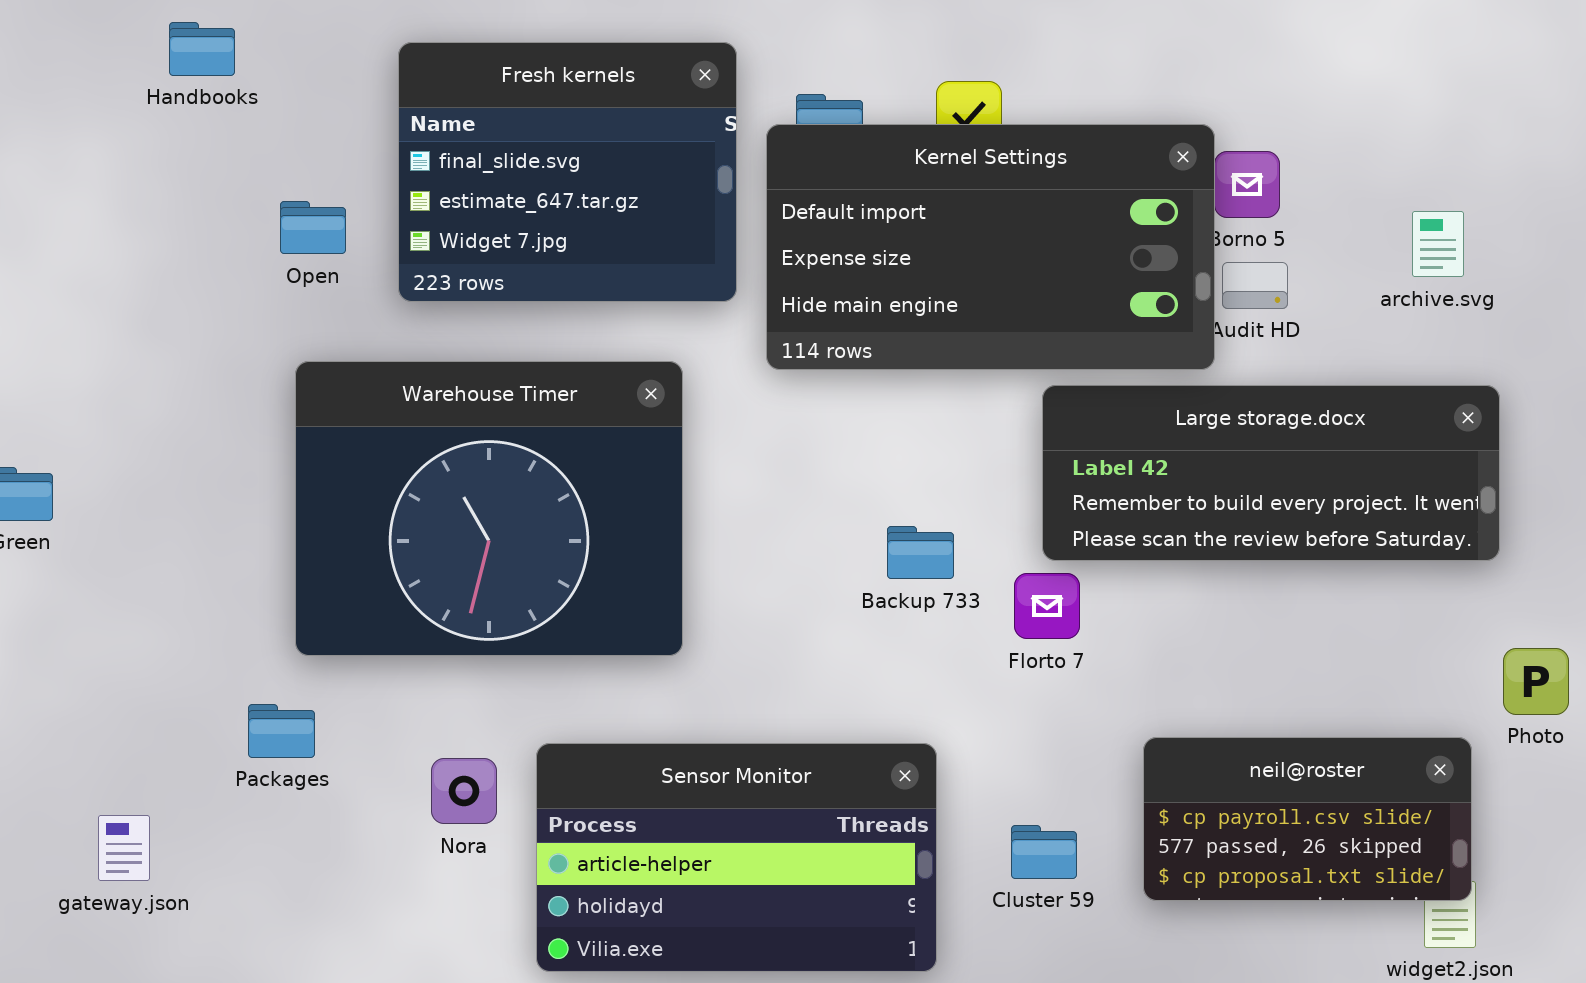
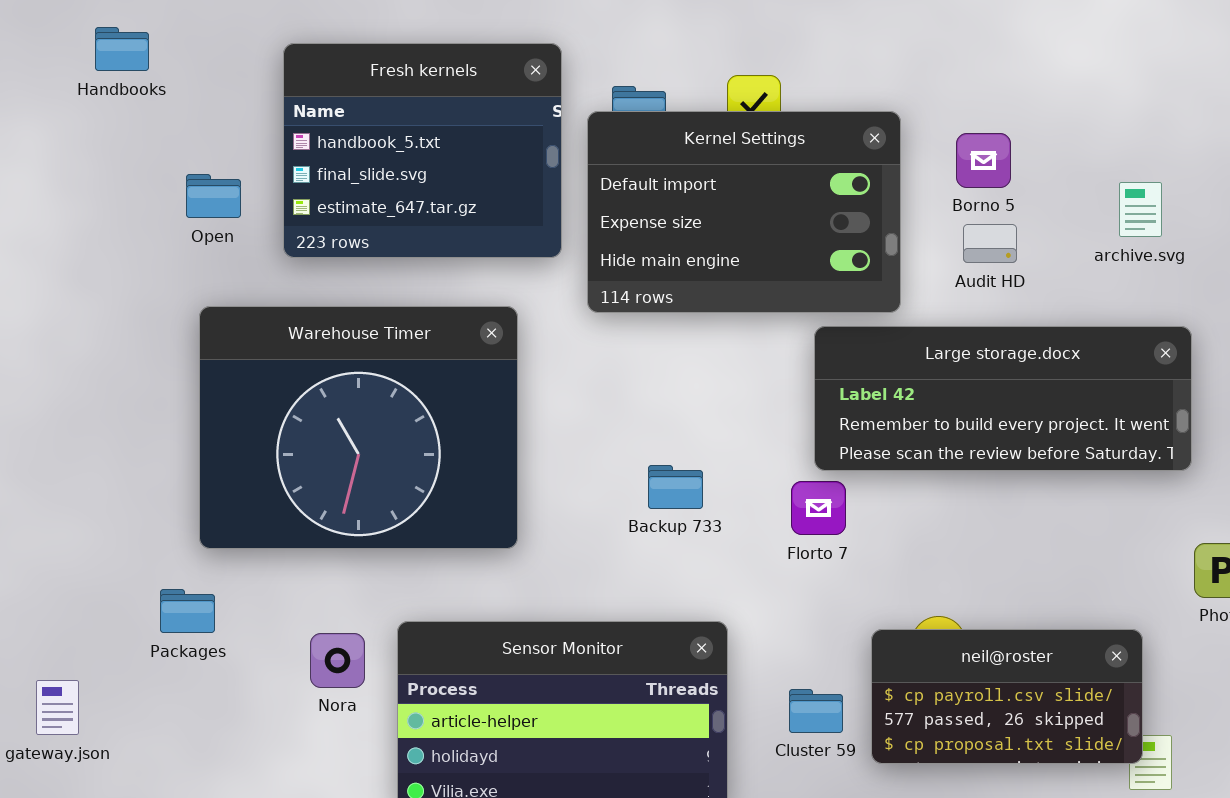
Fresh kernels: [398,42,737,302] -> [283,43,562,258], scrolled up 1 row
Kernel Settings: [766,124,1215,370] -> [587,111,901,313], resized
Backup 733: [887,526,954,579] -> [648,465,703,509], moved
neil@roster: [1143,737,1472,901] -> [871,629,1143,764], moved

